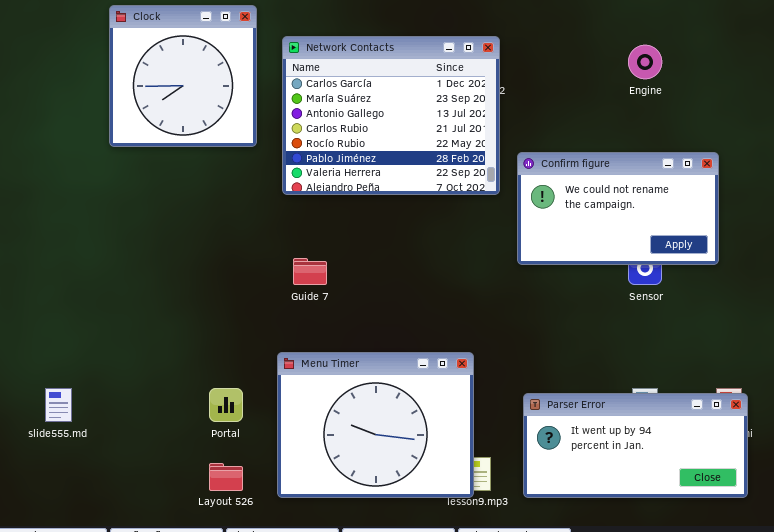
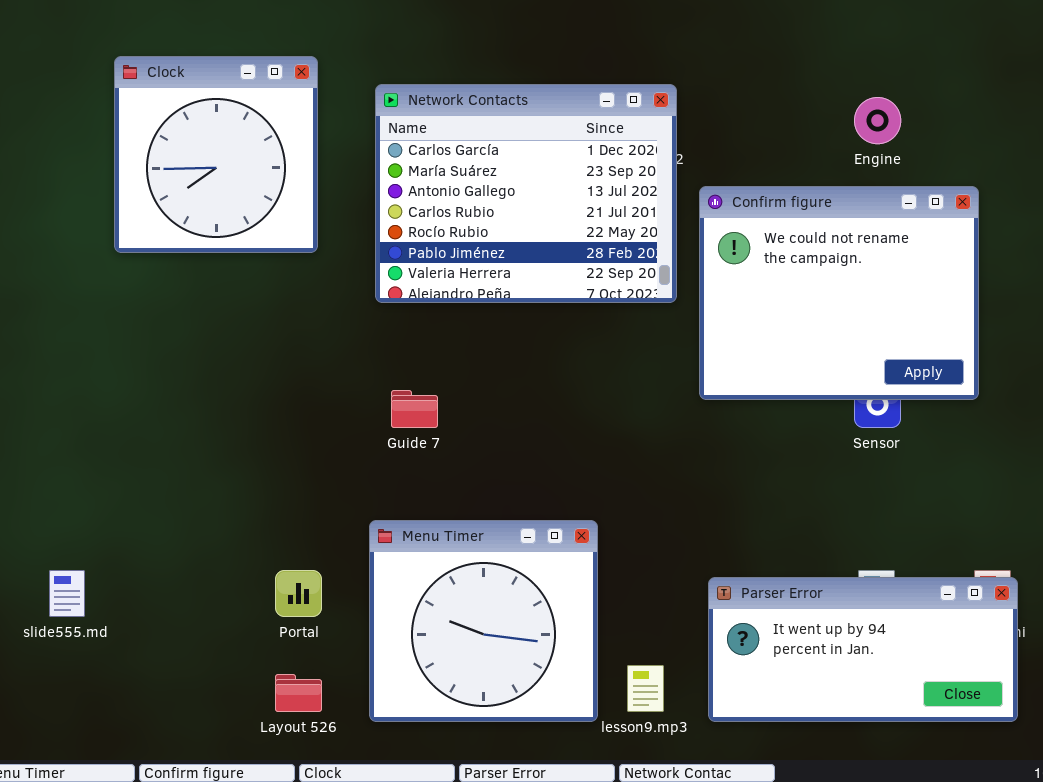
Clock: [109,5,257,147] -> [114,56,318,253], moved
Confirm figure: [517,152,719,265] -> [699,186,979,400], resized
Menu Timer: [277,352,474,498] -> [369,520,598,722], resized

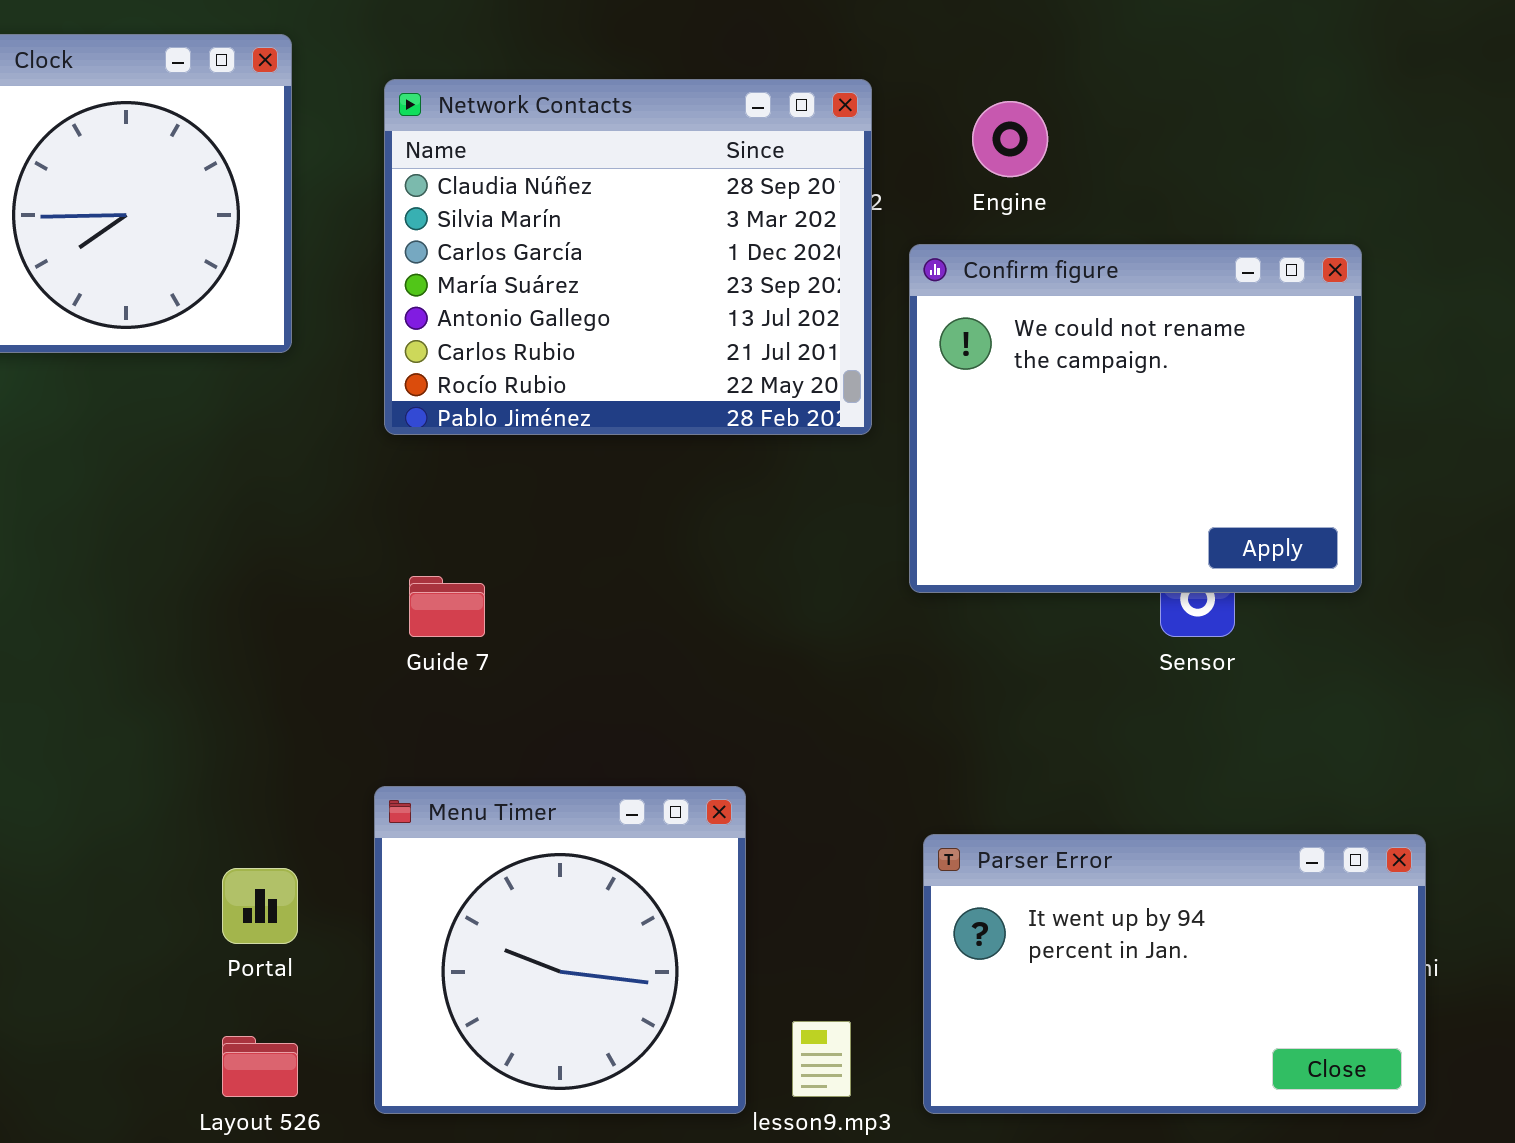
Network Contacts: [375,84,677,303] -> [384,79,872,435], scrolled up 2 rows
Engine: [854,97,901,144] -> [972,101,1048,177], moved
Parser Error: [708,577,1018,722] -> [923,834,1426,1114], resized

